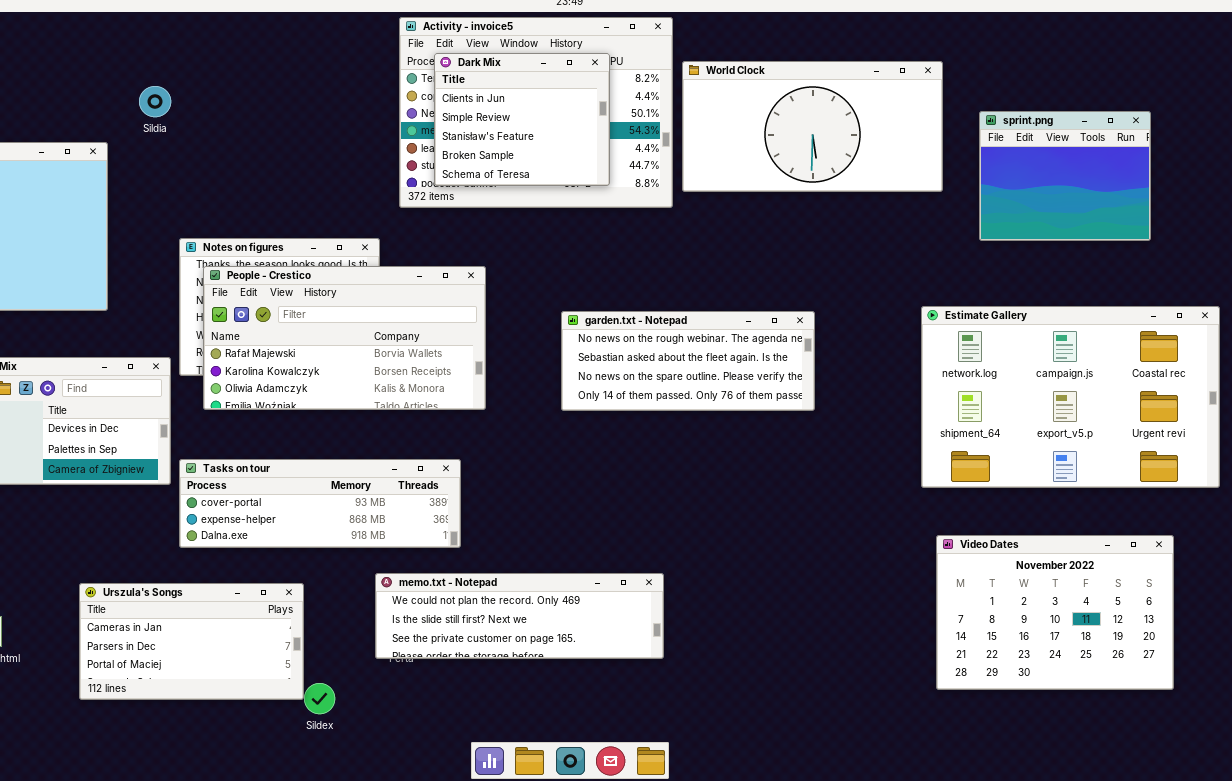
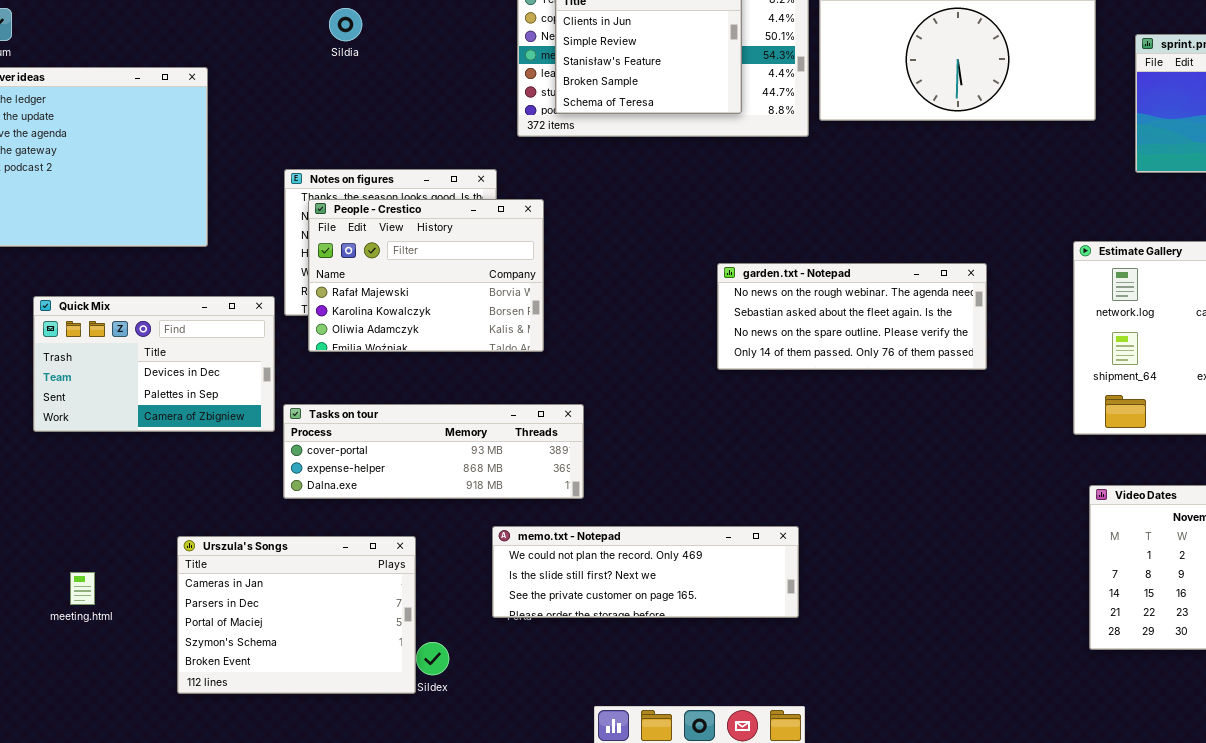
Sildia: [139,86,171,117] -> [329,8,362,41], moved
People - Crestico: [203,266,486,410] -> [308,199,544,352], resized
garden.txt - Notepad: [561,311,815,411] -> [717,263,987,370], moved
Urszula's Songs: [79,583,304,700] -> [177,536,416,694], resized

